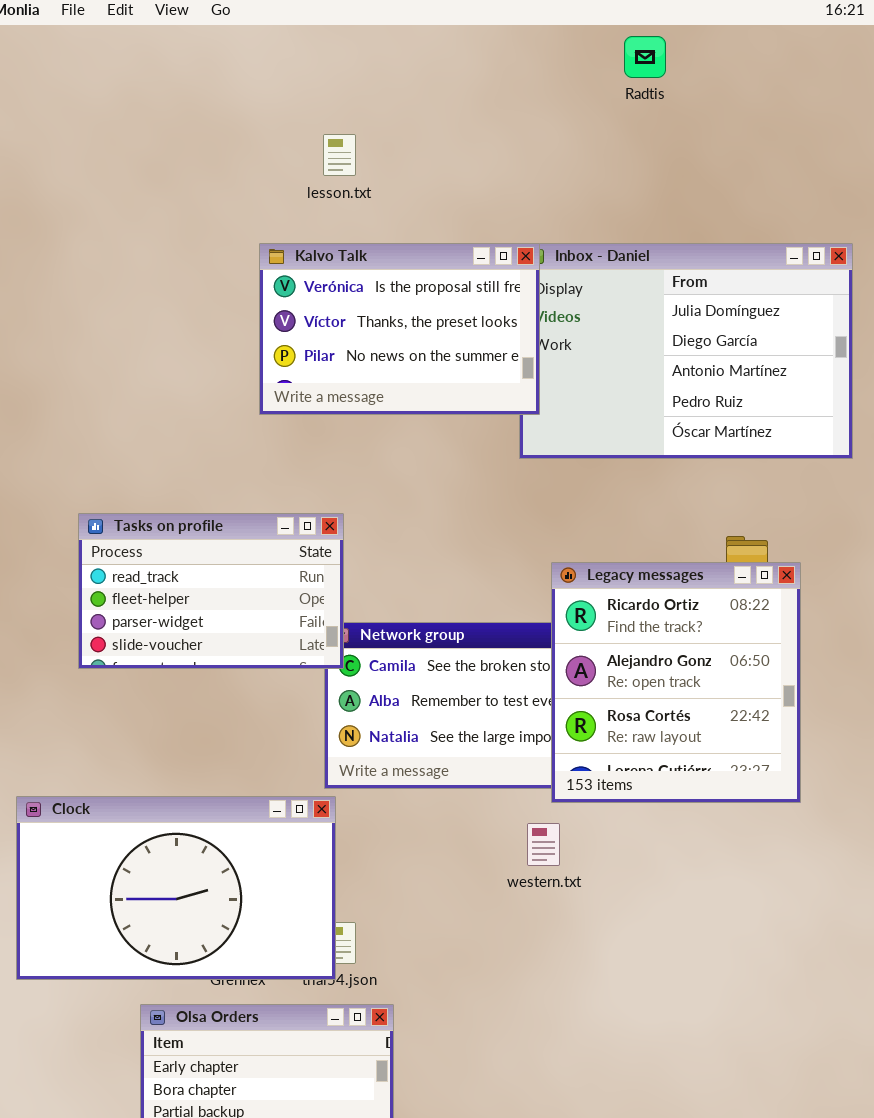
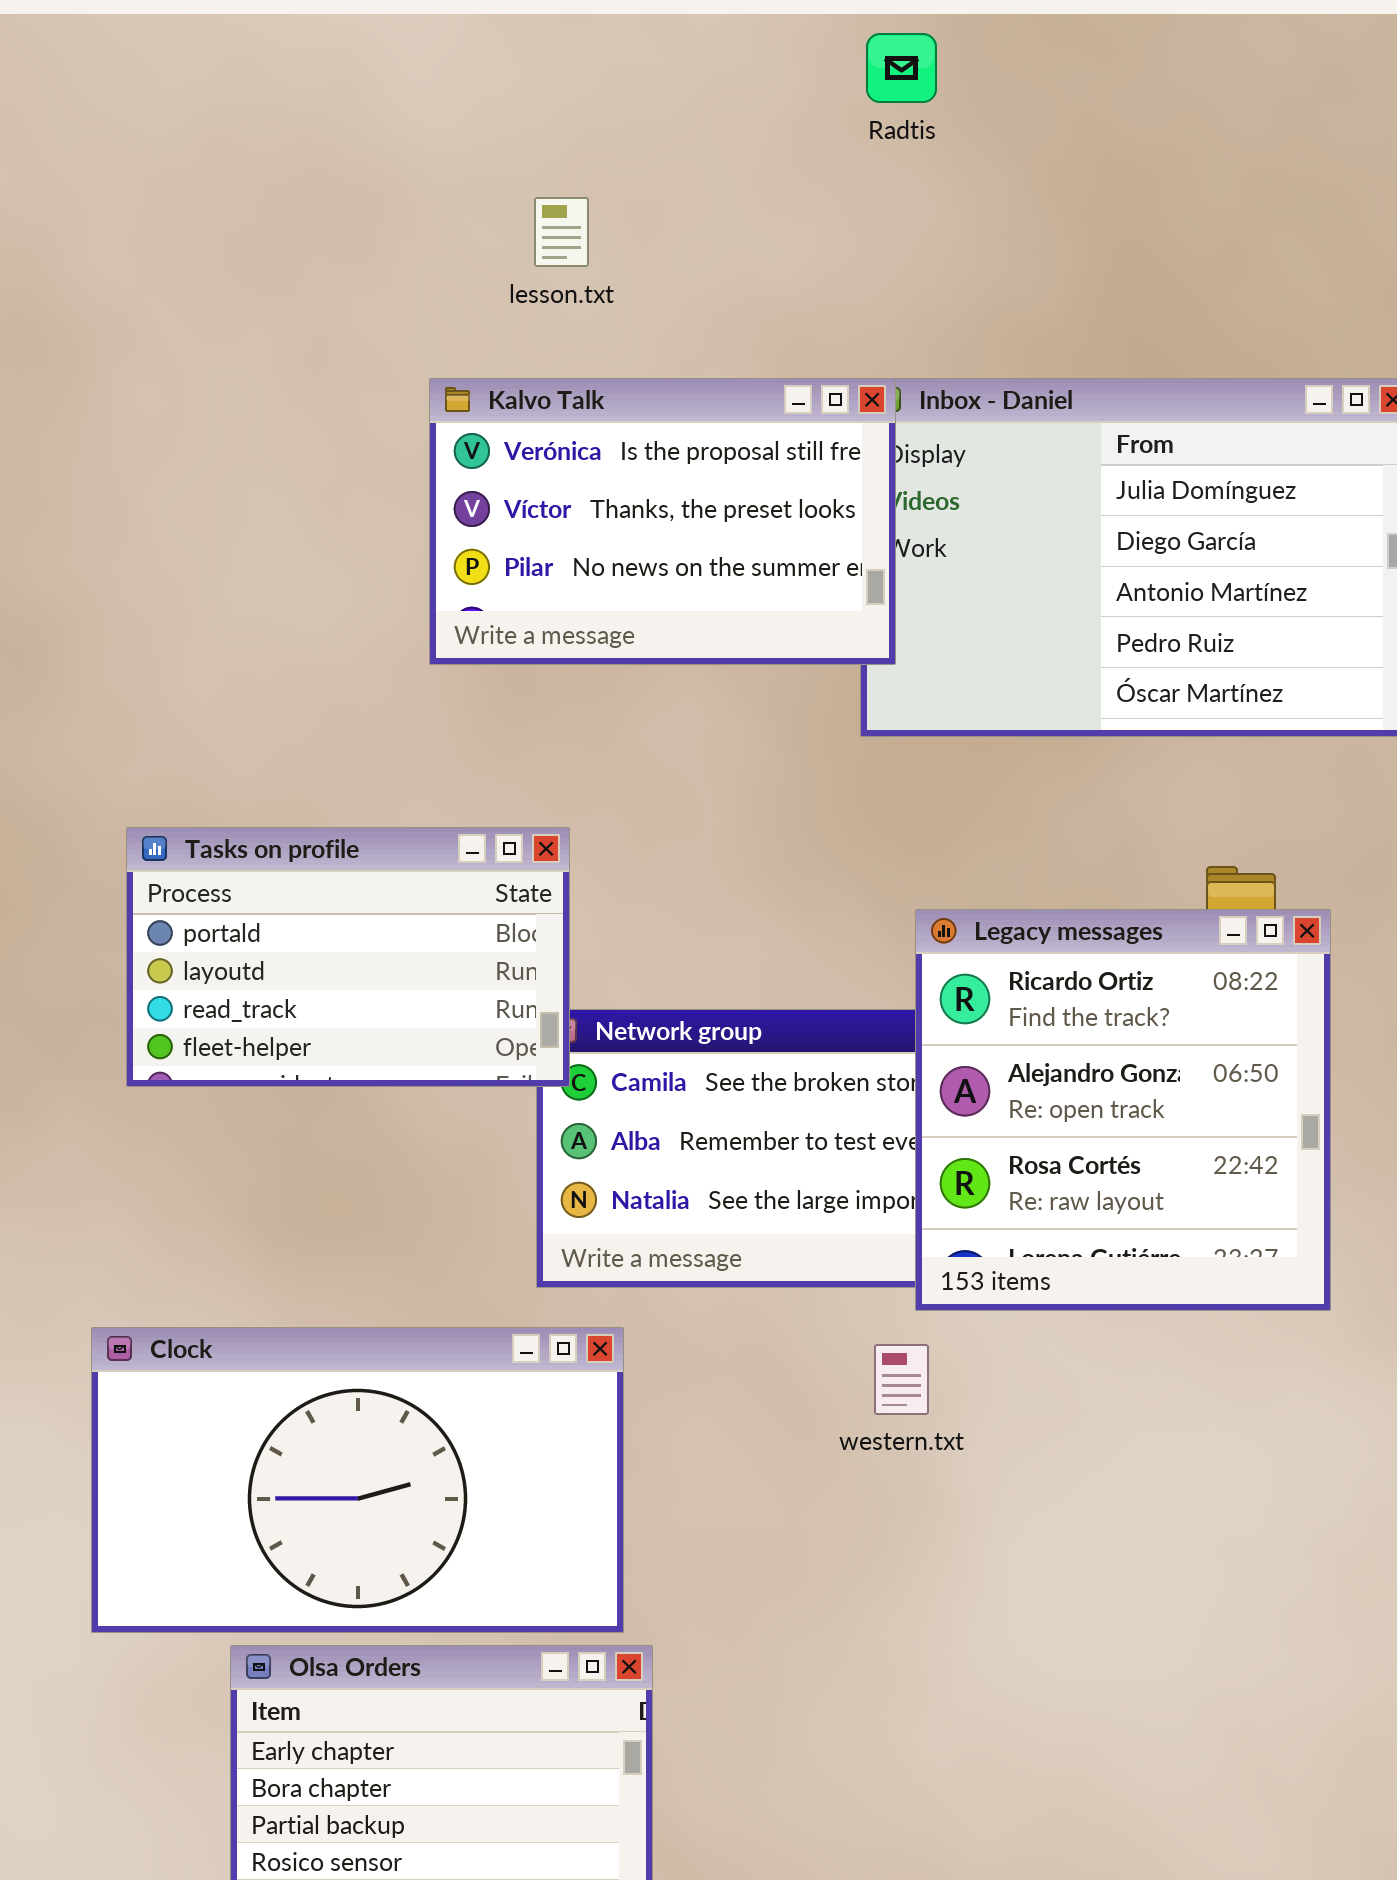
Radtis: [624,36,666,78] -> [866,33,937,103], moved
Tasks on profile: [78,513,344,669] -> [126,827,570,1087], scrolled up 2 rows
Clock: [16,796,336,980] -> [91,1327,624,1633], moved

